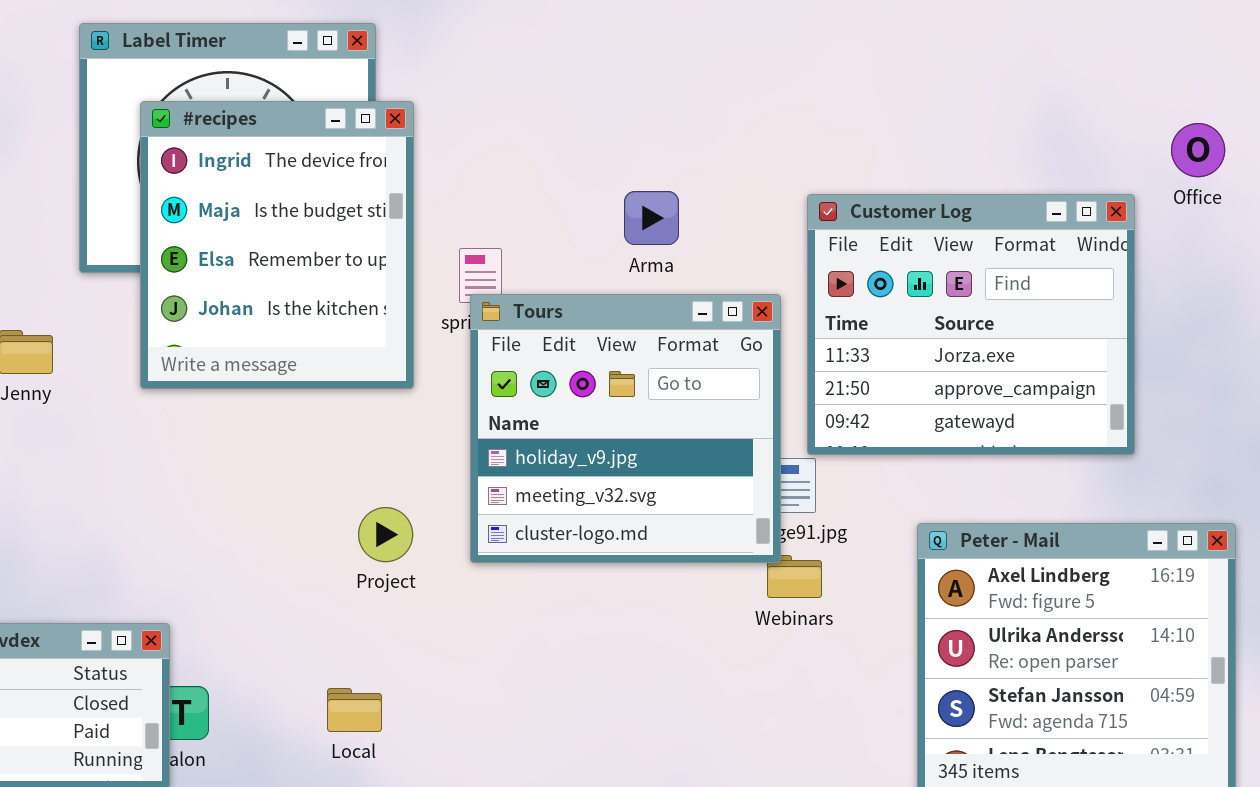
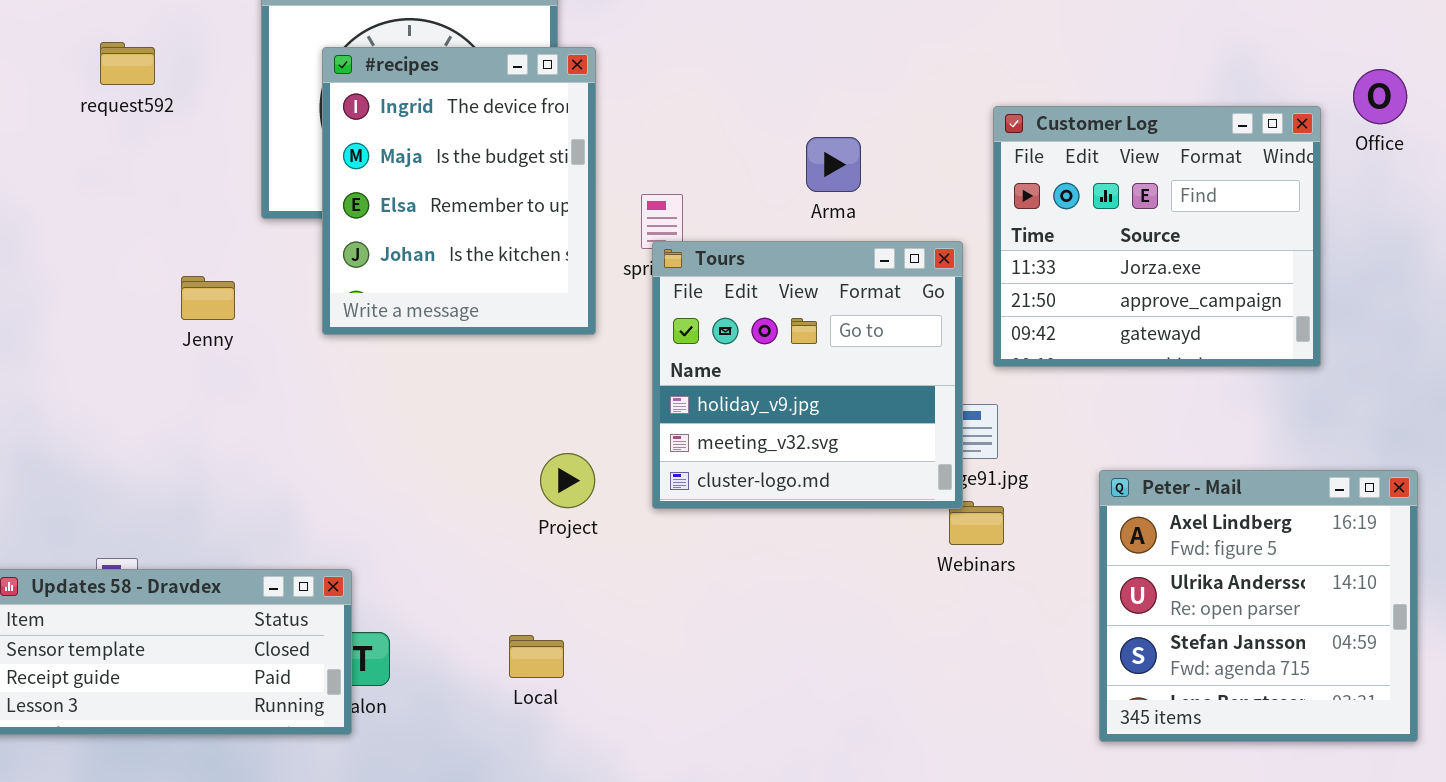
Customer Log: [807,194,1135,455] -> [993,106,1321,367], moved

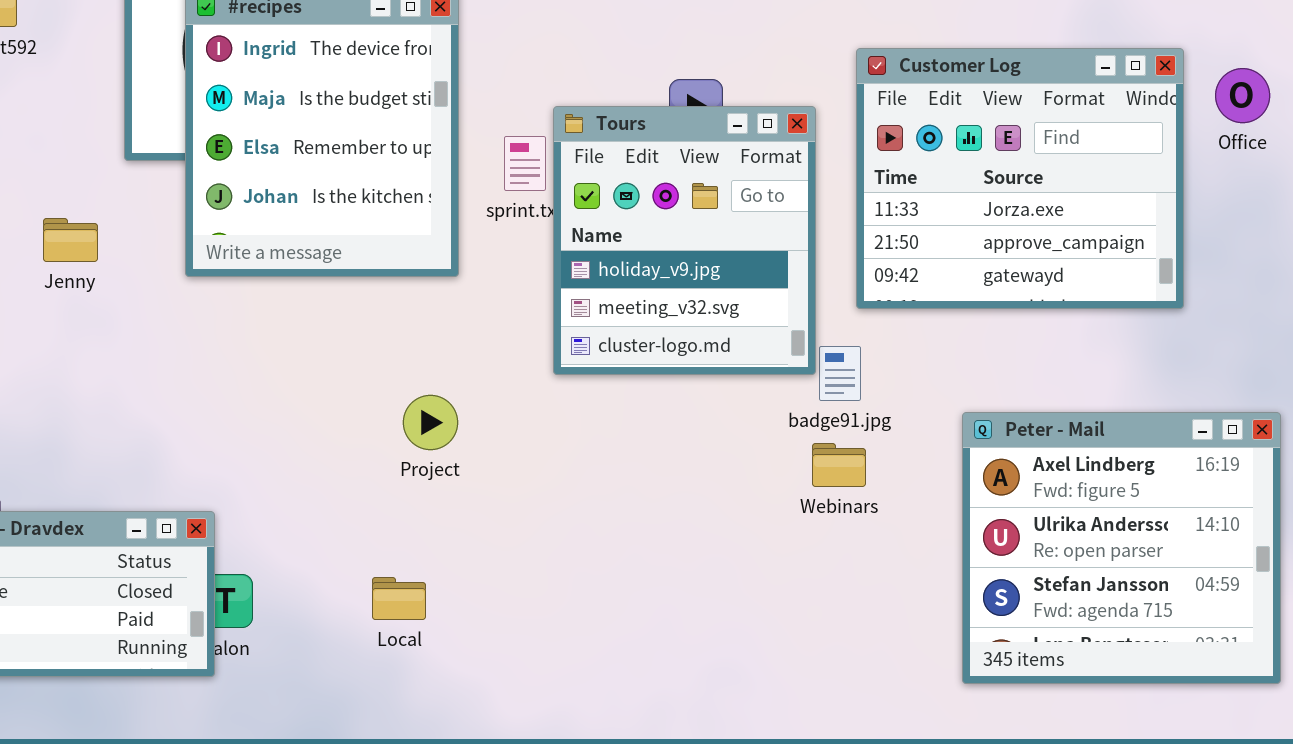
Office: [1353,69,1407,124] -> [1215,68,1270,123], moved
Tours: [652,241,963,509] -> [553,106,816,375], moved, resized

